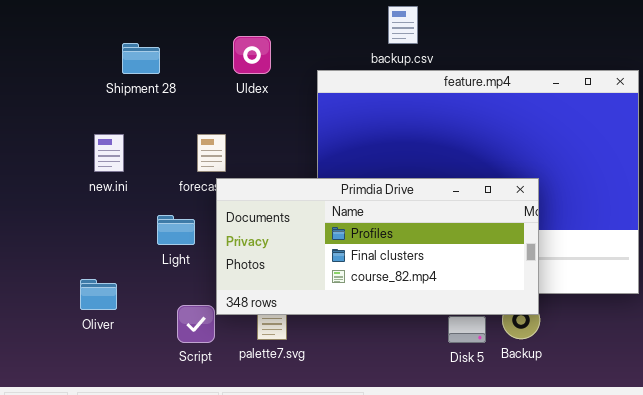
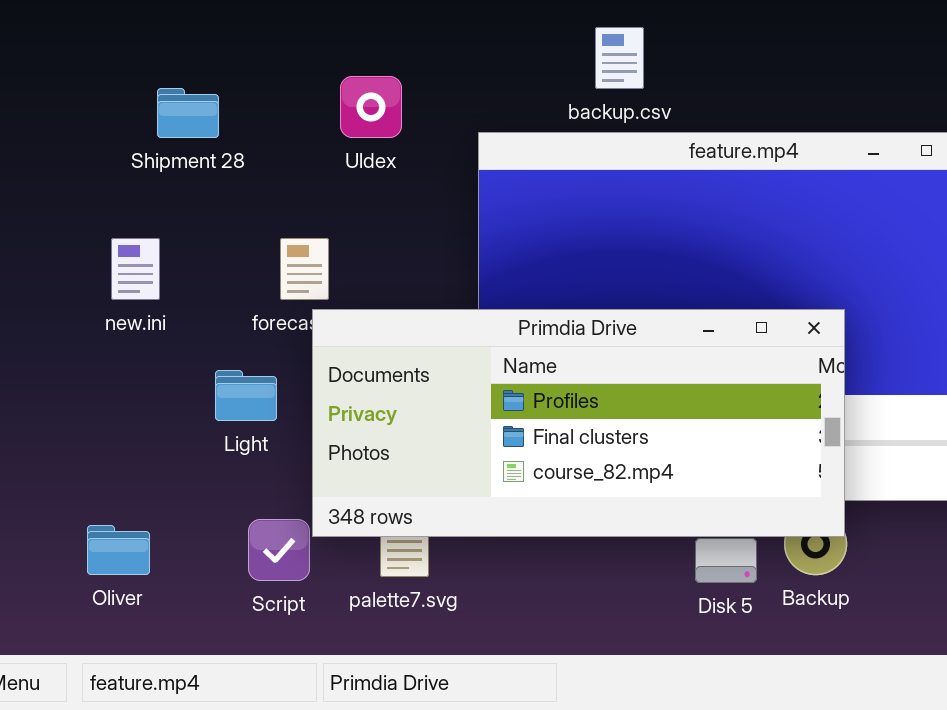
Oliver: [80,279,117,310] -> [87,525,150,575], moved

